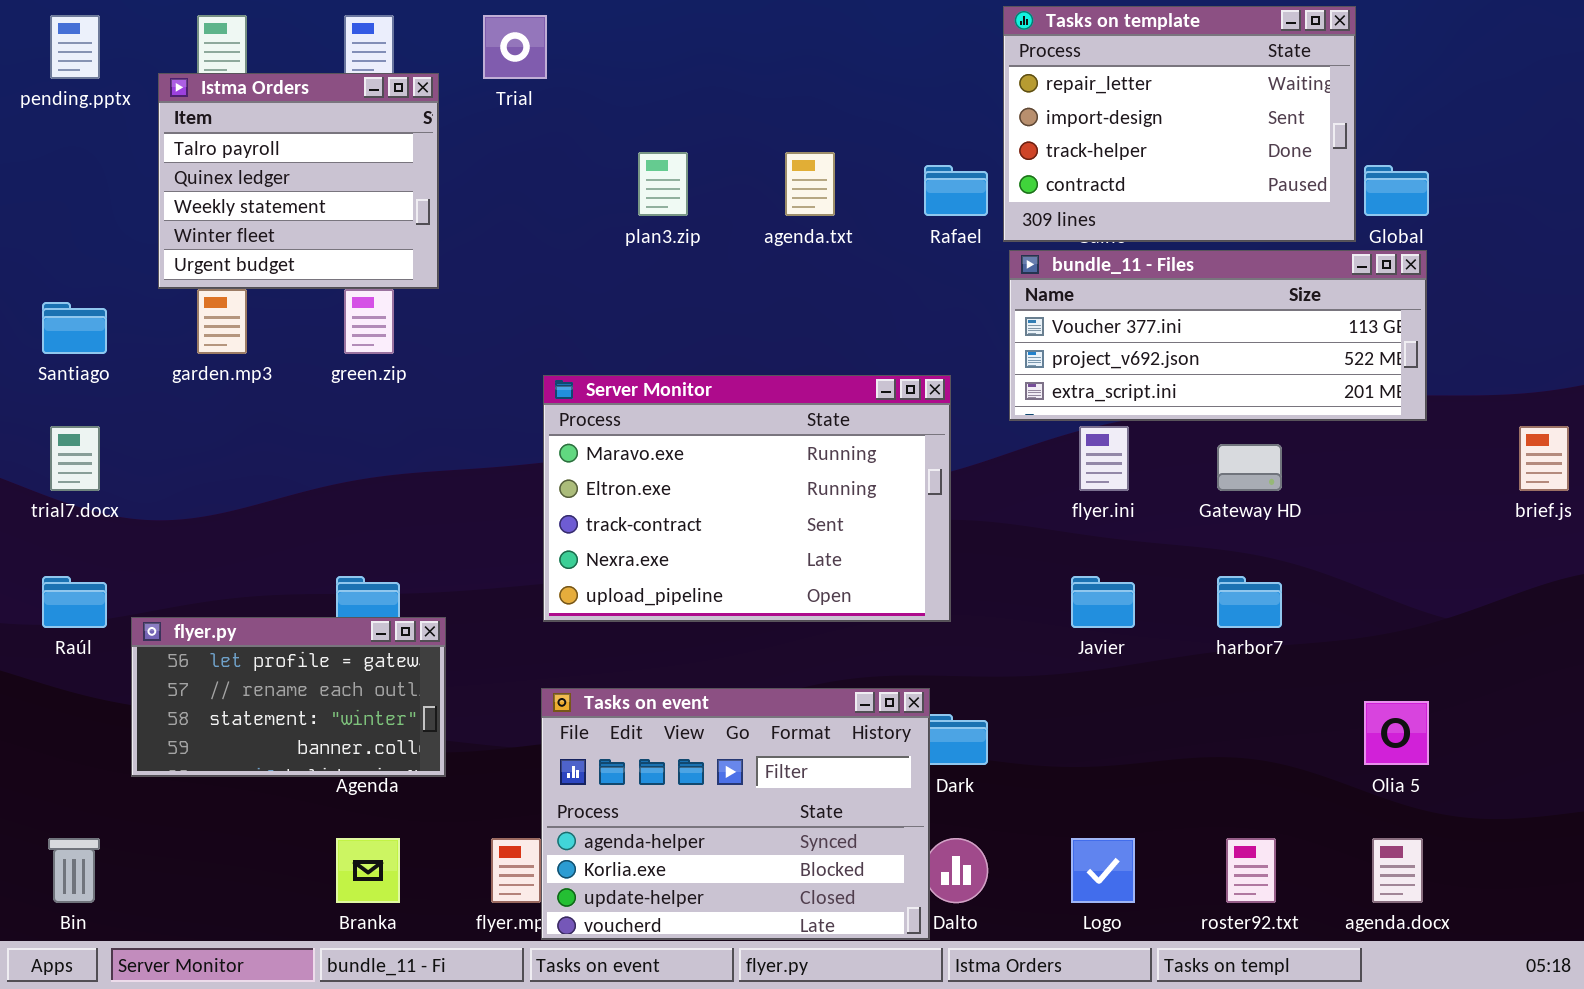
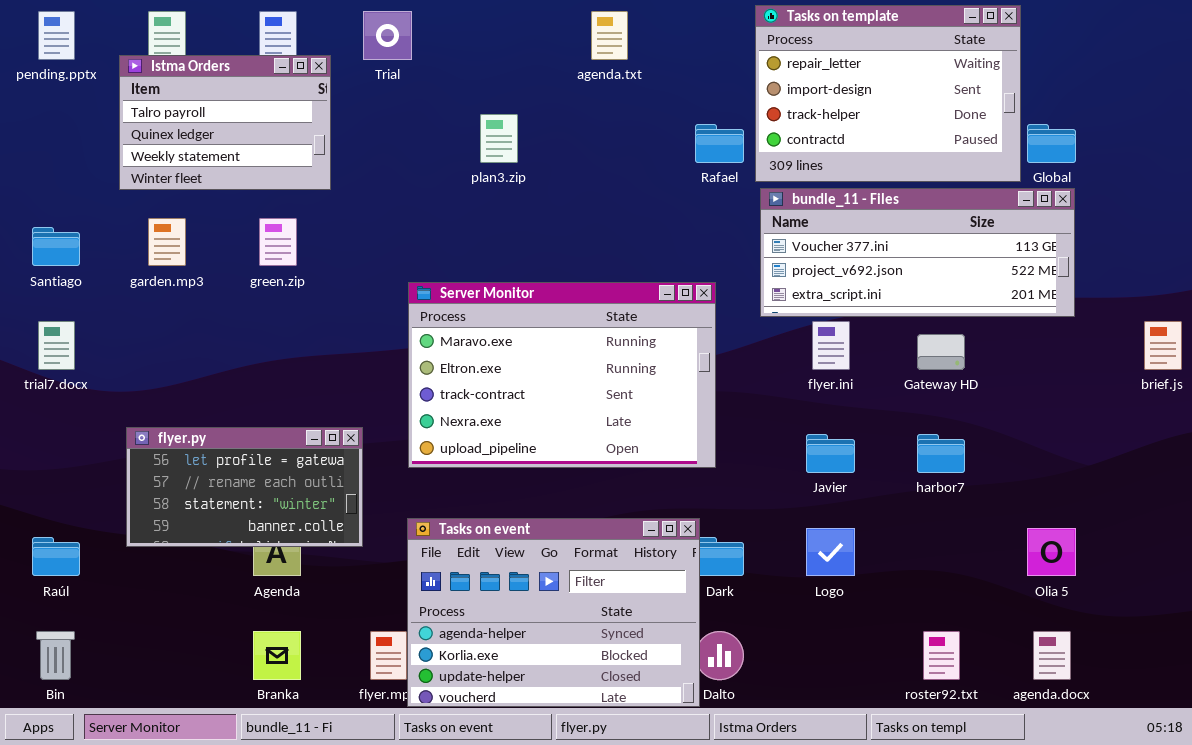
Istma Orders: [158,73,439,289] -> [119,55,331,190], resized
agenda.txt: [785,152,835,216] -> [591,11,628,60], moved
Raúl: [42,576,107,628] -> [32,537,80,576], moved
flyer.py: [131,617,446,777] -> [126,427,363,547], moved
Logo: [1071,838,1135,903] -> [806,528,855,576], moved

